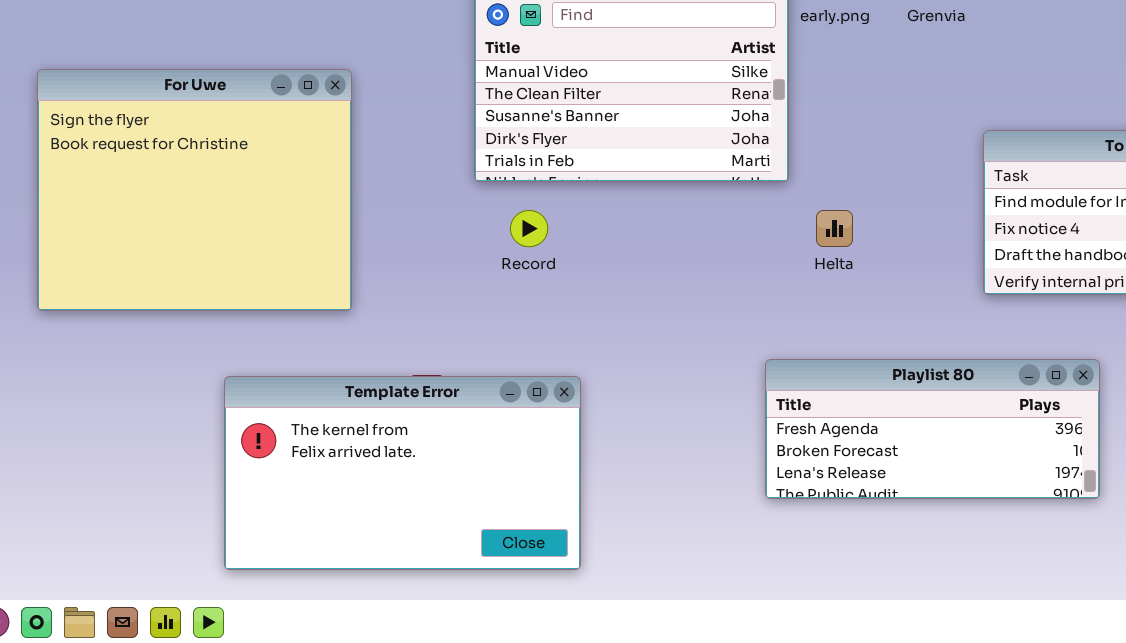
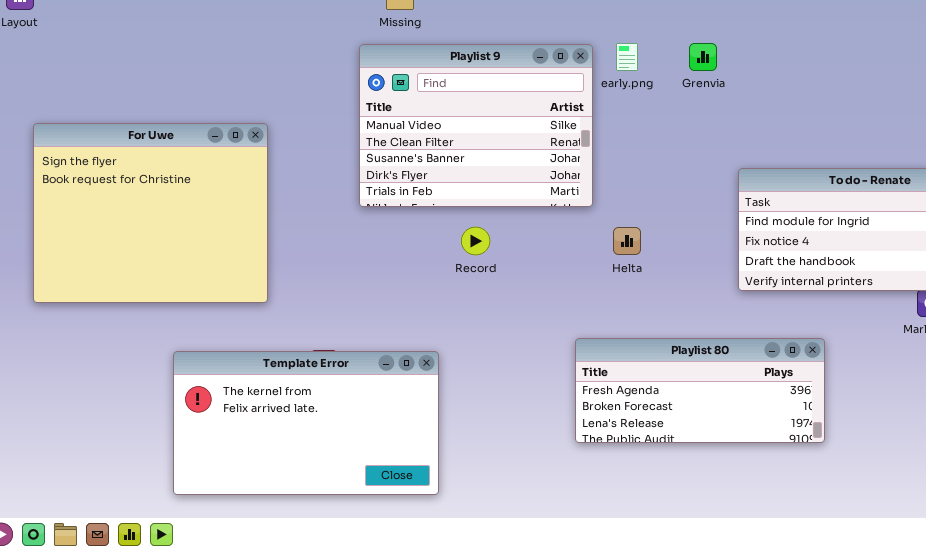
Record: [510,210,548,247] -> [461,227,490,255], moved

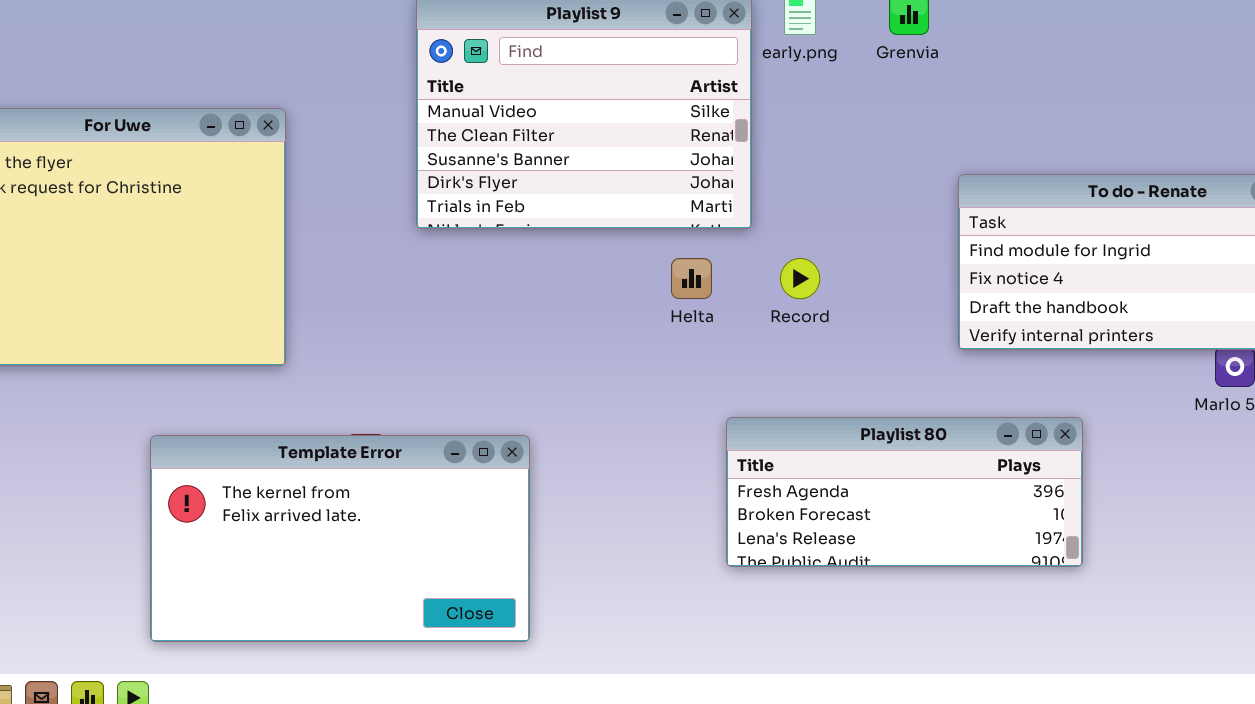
Record: [461,227,490,255] -> [780,258,820,299], moved
Helta: [613,227,641,255] -> [671,258,712,299], moved

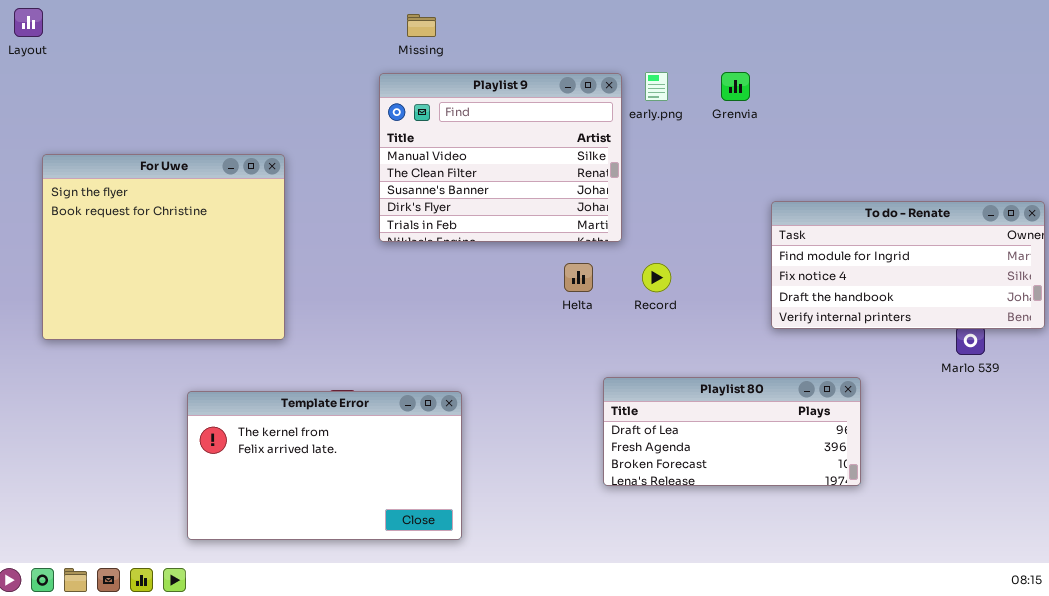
Playlist 80: [726,417,1083,567] -> [603,377,861,486], scrolled up 1 row

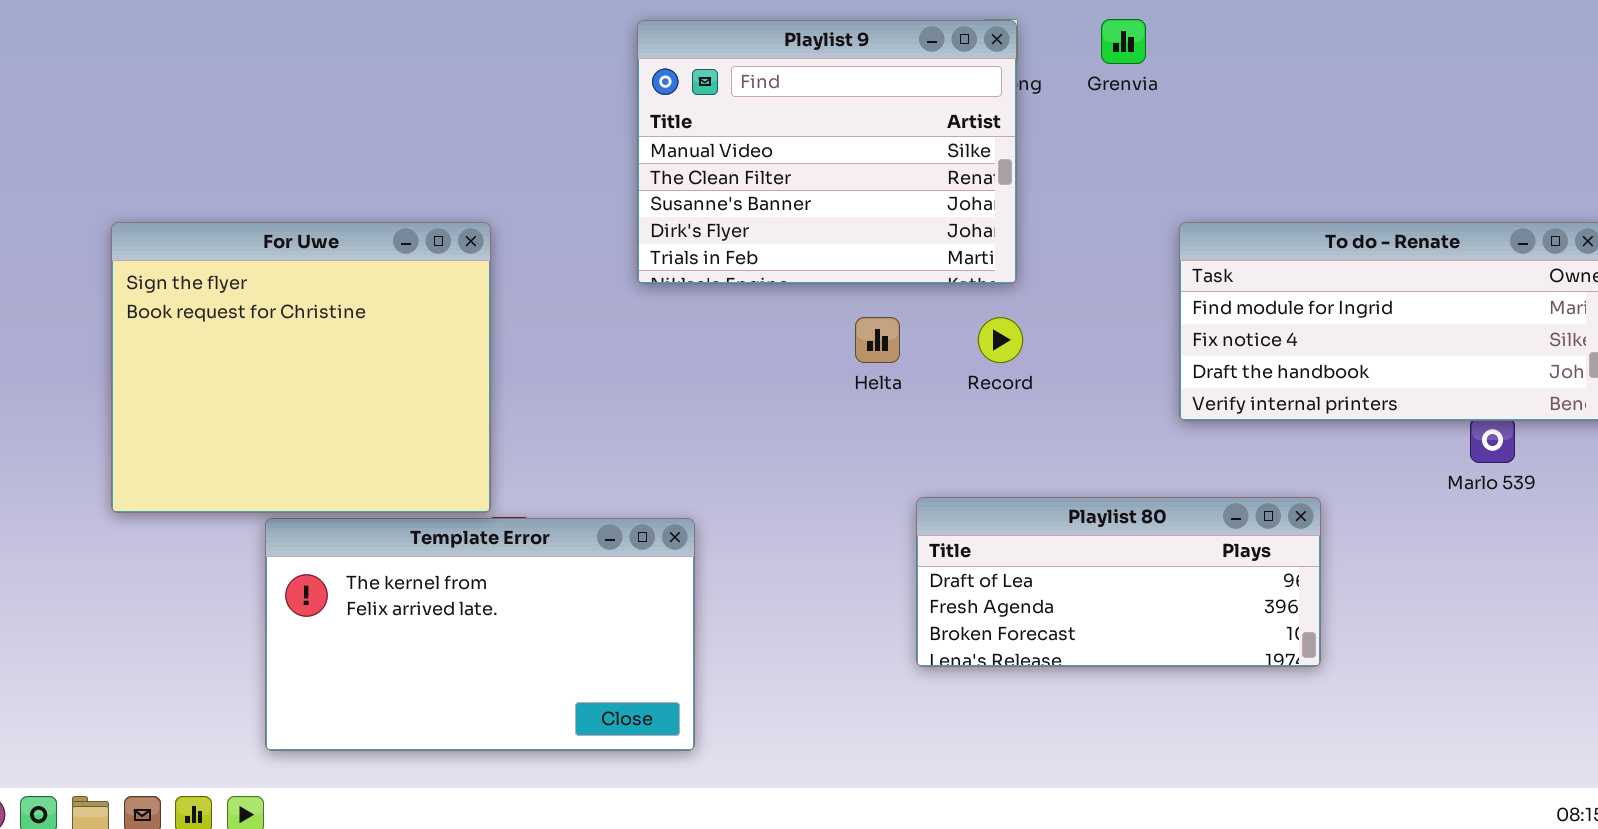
Playlist 9: [379,73,622,242] -> [637,20,1017,284], moved
For Uwe: [42,154,285,340] -> [111,222,491,513], moved

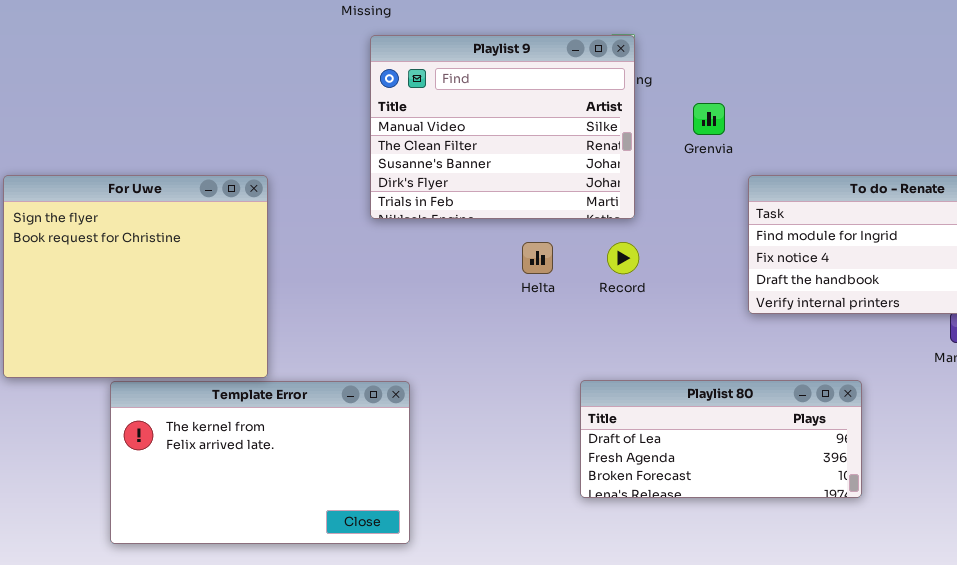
Grenvia: [1101,19,1146,64] -> [693,103,725,135], moved
Playlist 80: [916,497,1321,667] -> [580,380,862,498], moved

